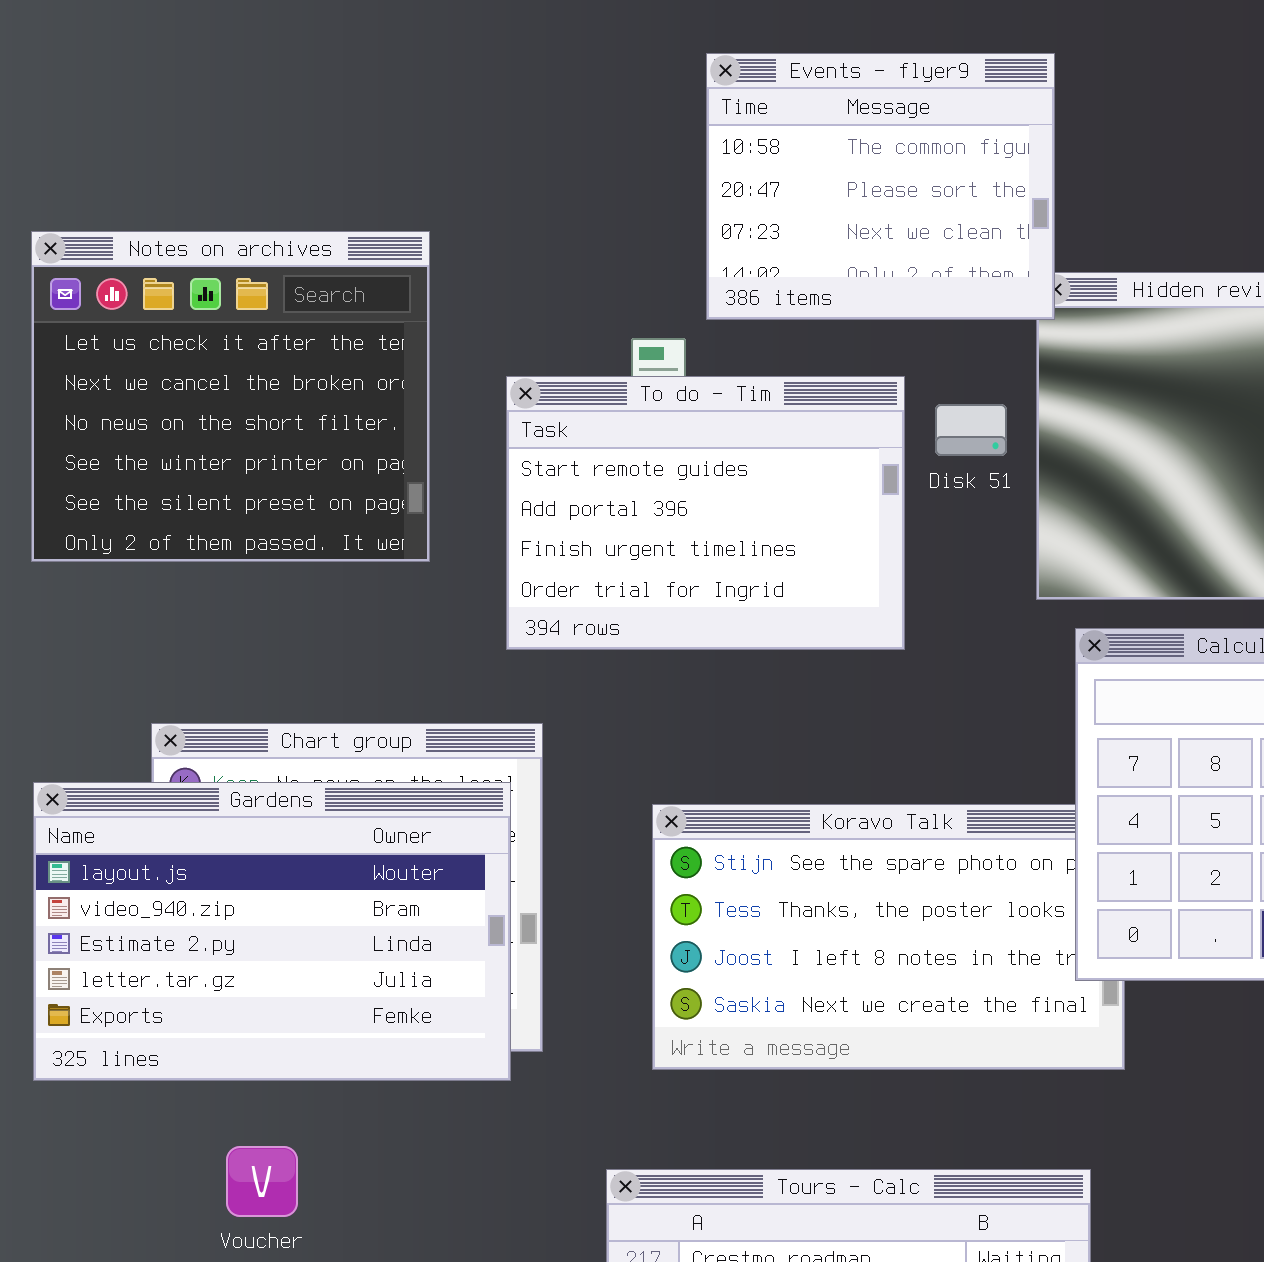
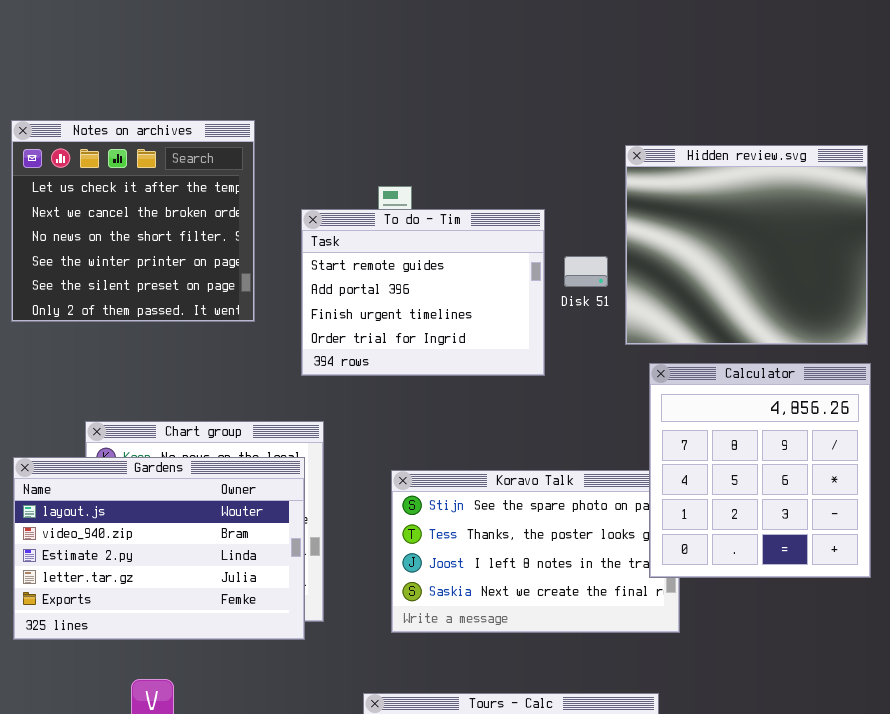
Events - flyer9: [706,53,1055,320] -> none, closed
Disk 51: [935,404,1007,456] -> [564,256,608,287], moved

